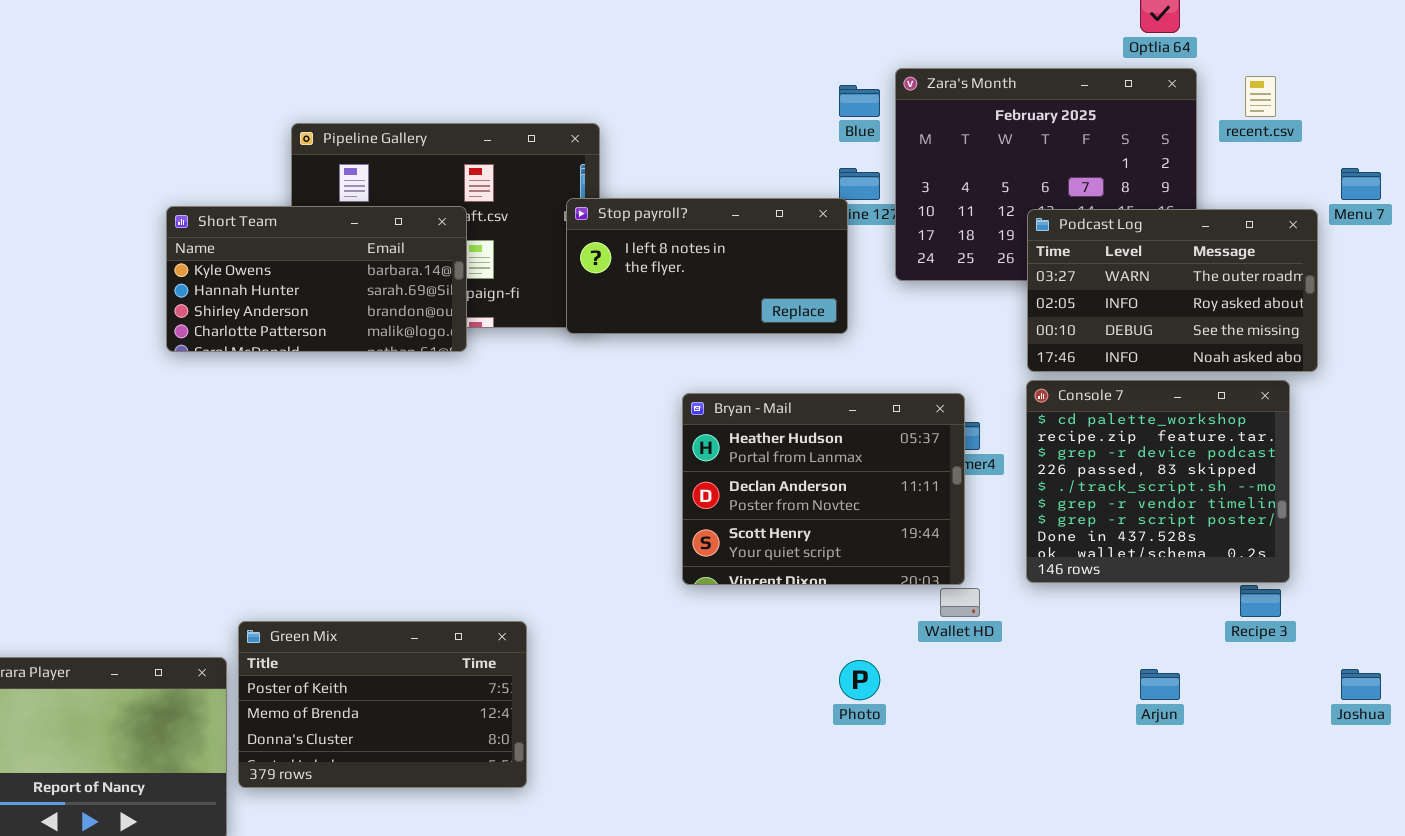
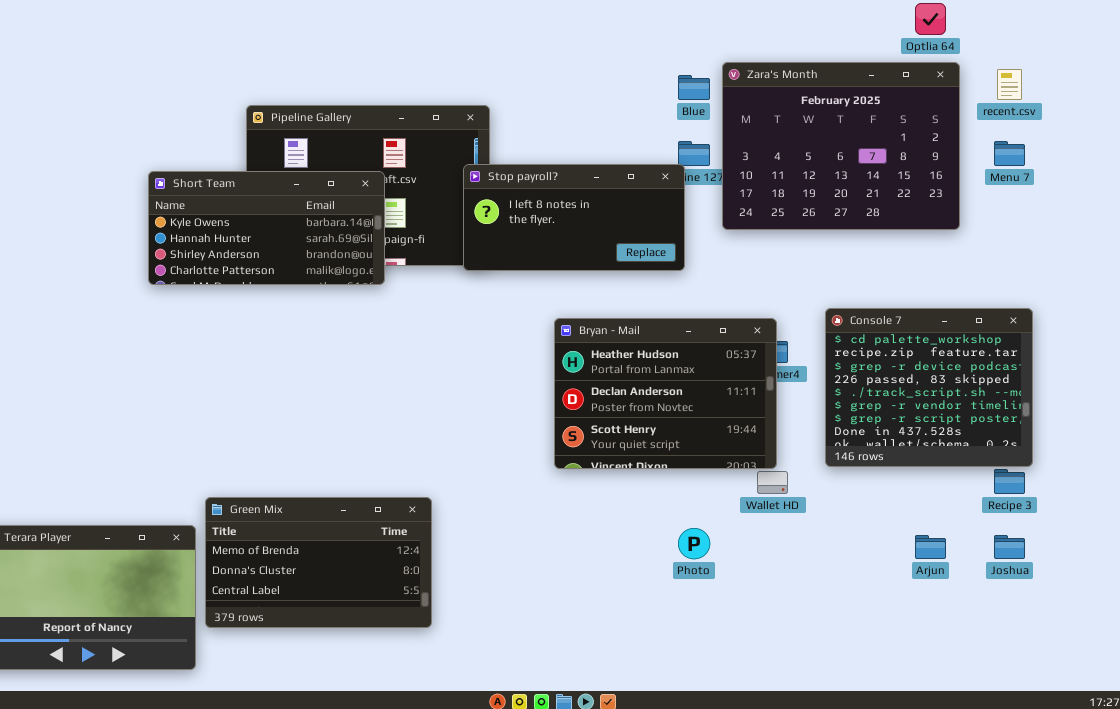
Menu 7: [1341,168,1381,200] -> [994,141,1025,166], moved
Podcast Log: [1027,209,1318,372] -> none, closed
Green Mix: [238,621,527,788] -> [205,497,432,628], scrolled down 1 row
Joshua: [1341,669,1381,700] -> [994,535,1025,559], moved

